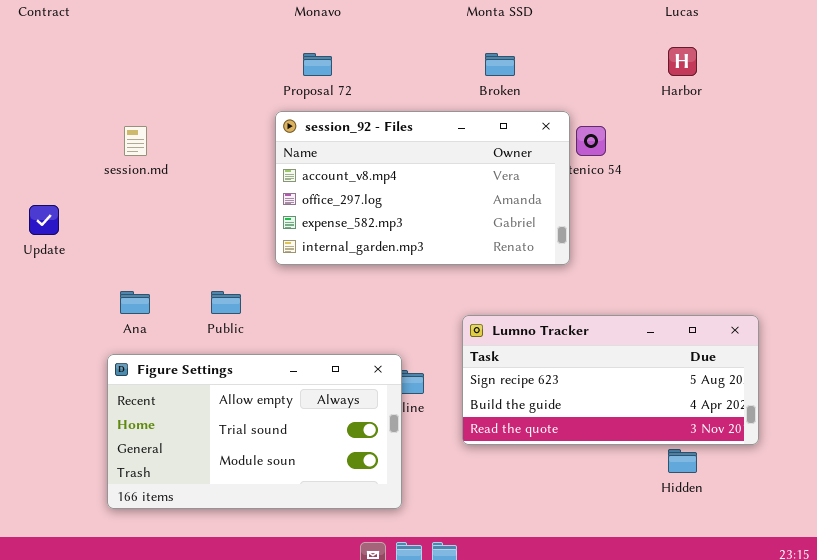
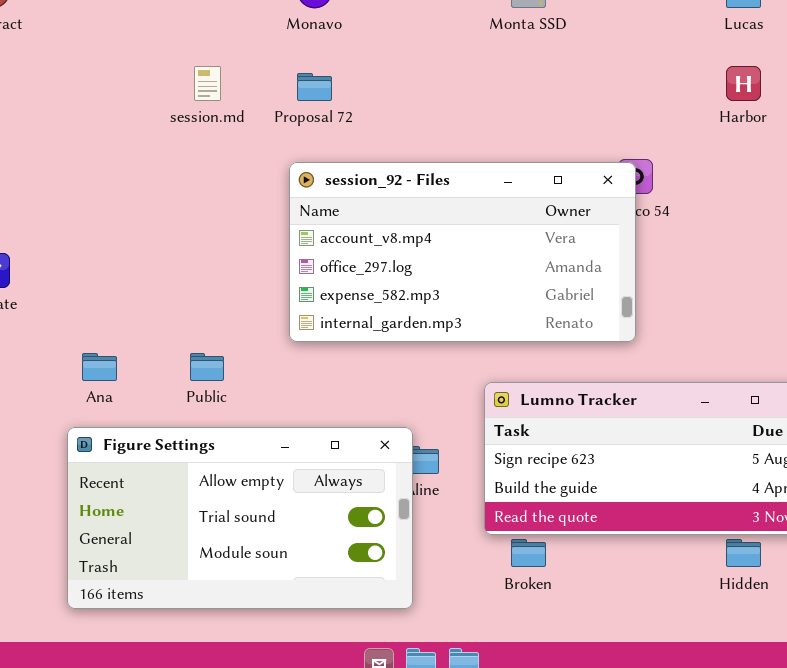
Broken: [485,53,515,76] -> [511,539,546,567], moved
session_92 - Files: [275,111,570,265] -> [289,162,636,342], moved
session.md: [124,126,147,156] -> [194,66,221,101], moved

